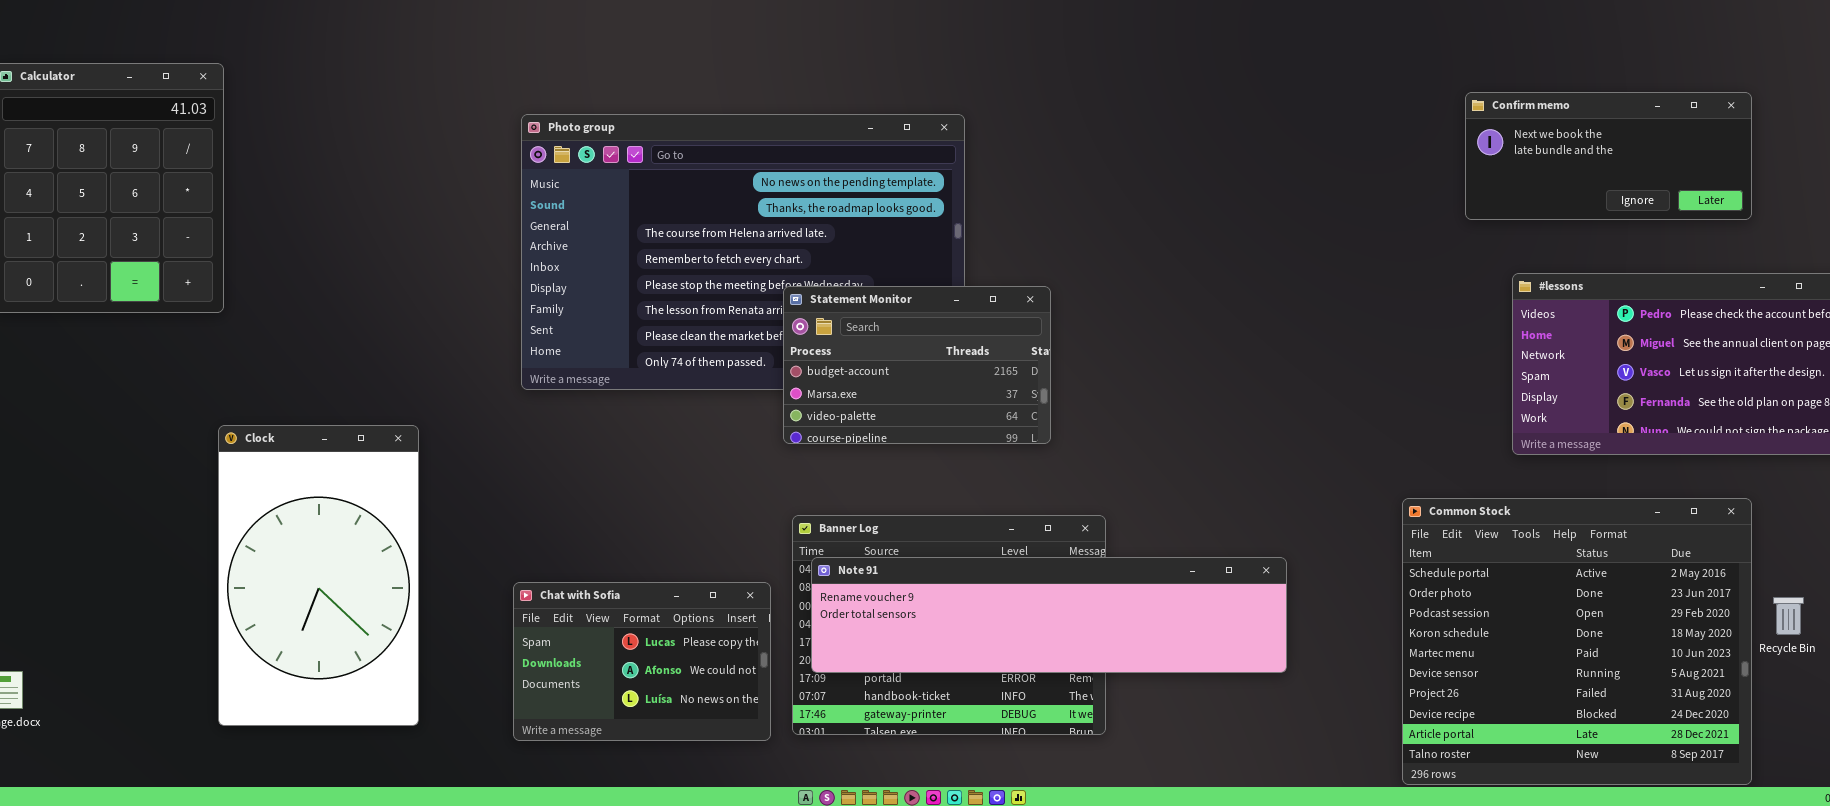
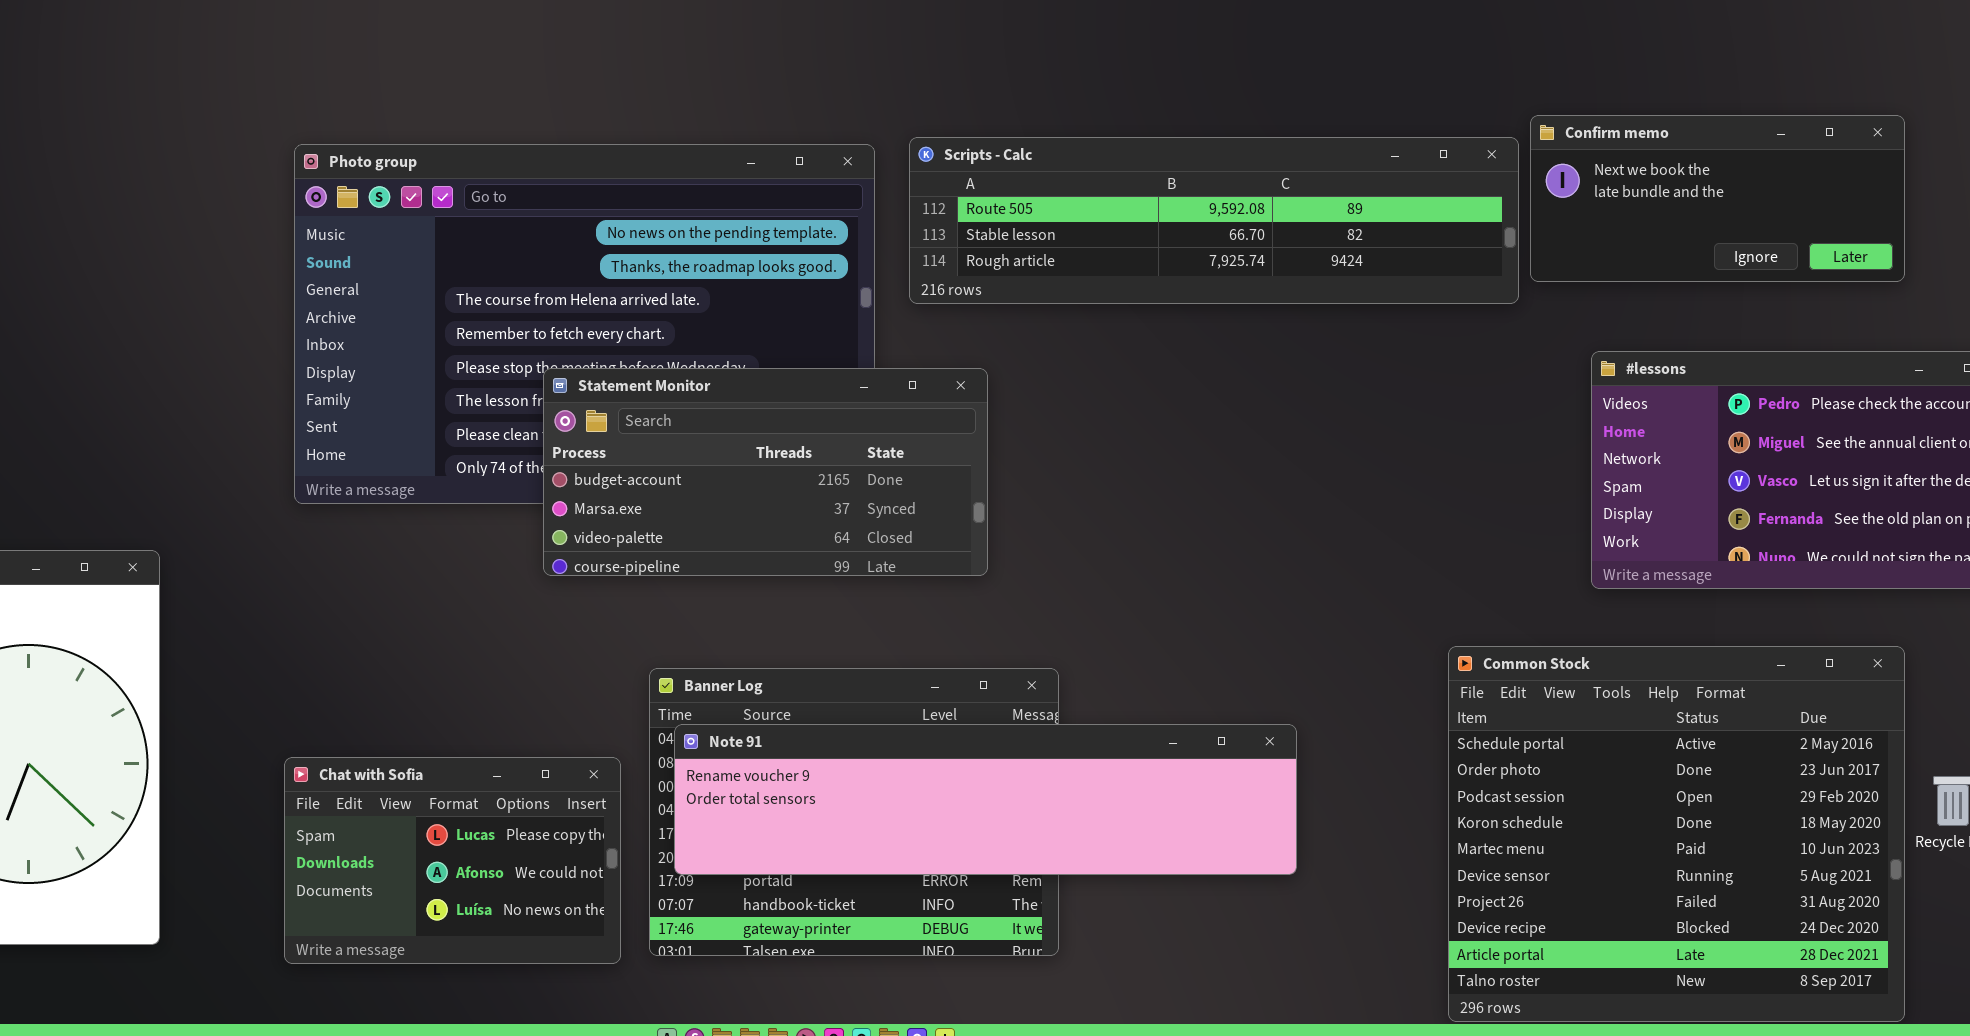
Scripts - Calc: none -> [909,137,1519,304], opened
Statement Monitor: [783,286,1051,444] -> [543,368,988,576], resized

